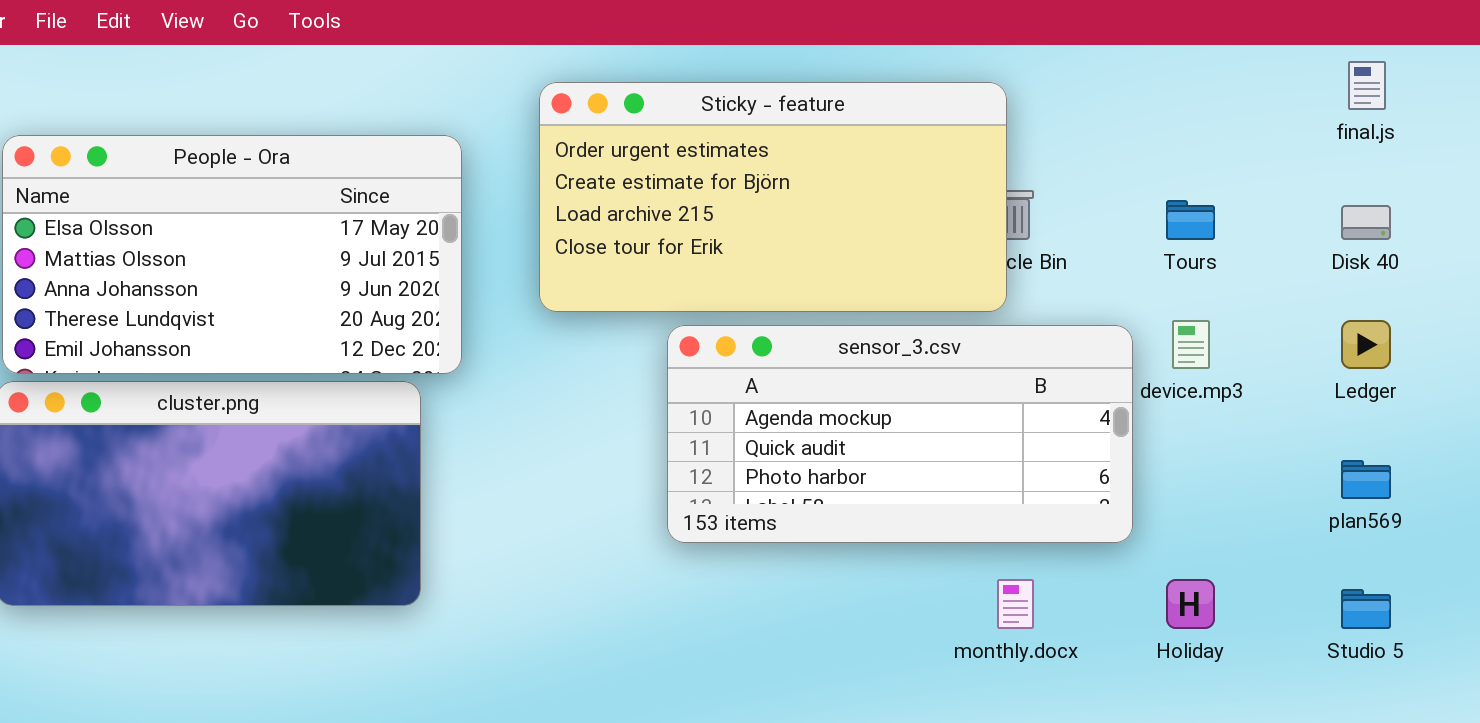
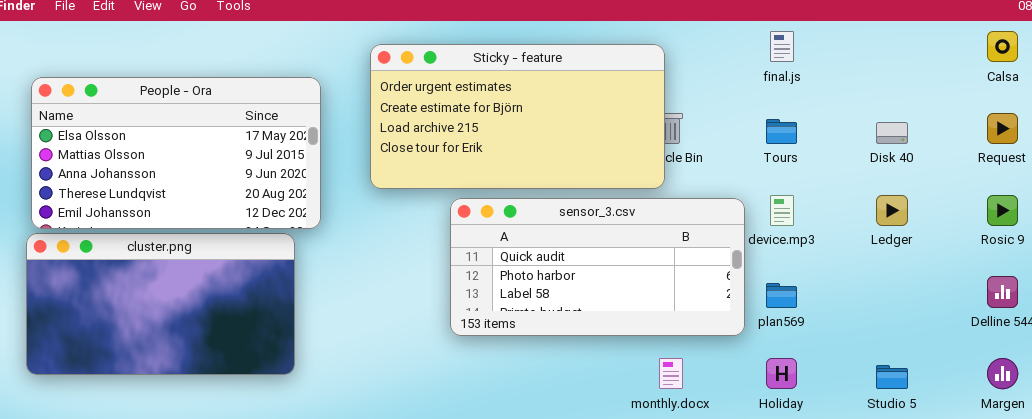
final.js: [1348,61,1386,110] -> [770,31,794,62], moved
sensor_3.csv: [667,325,1133,543] -> [450,198,745,336], scrolled down 1 row
plan569: [1341,460,1391,499] -> [766,283,797,308], moved

